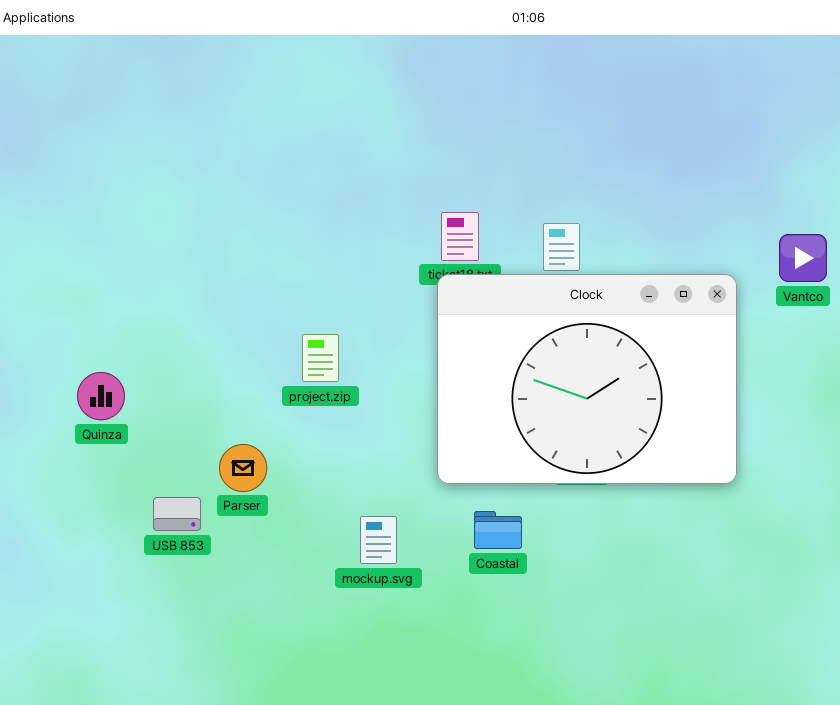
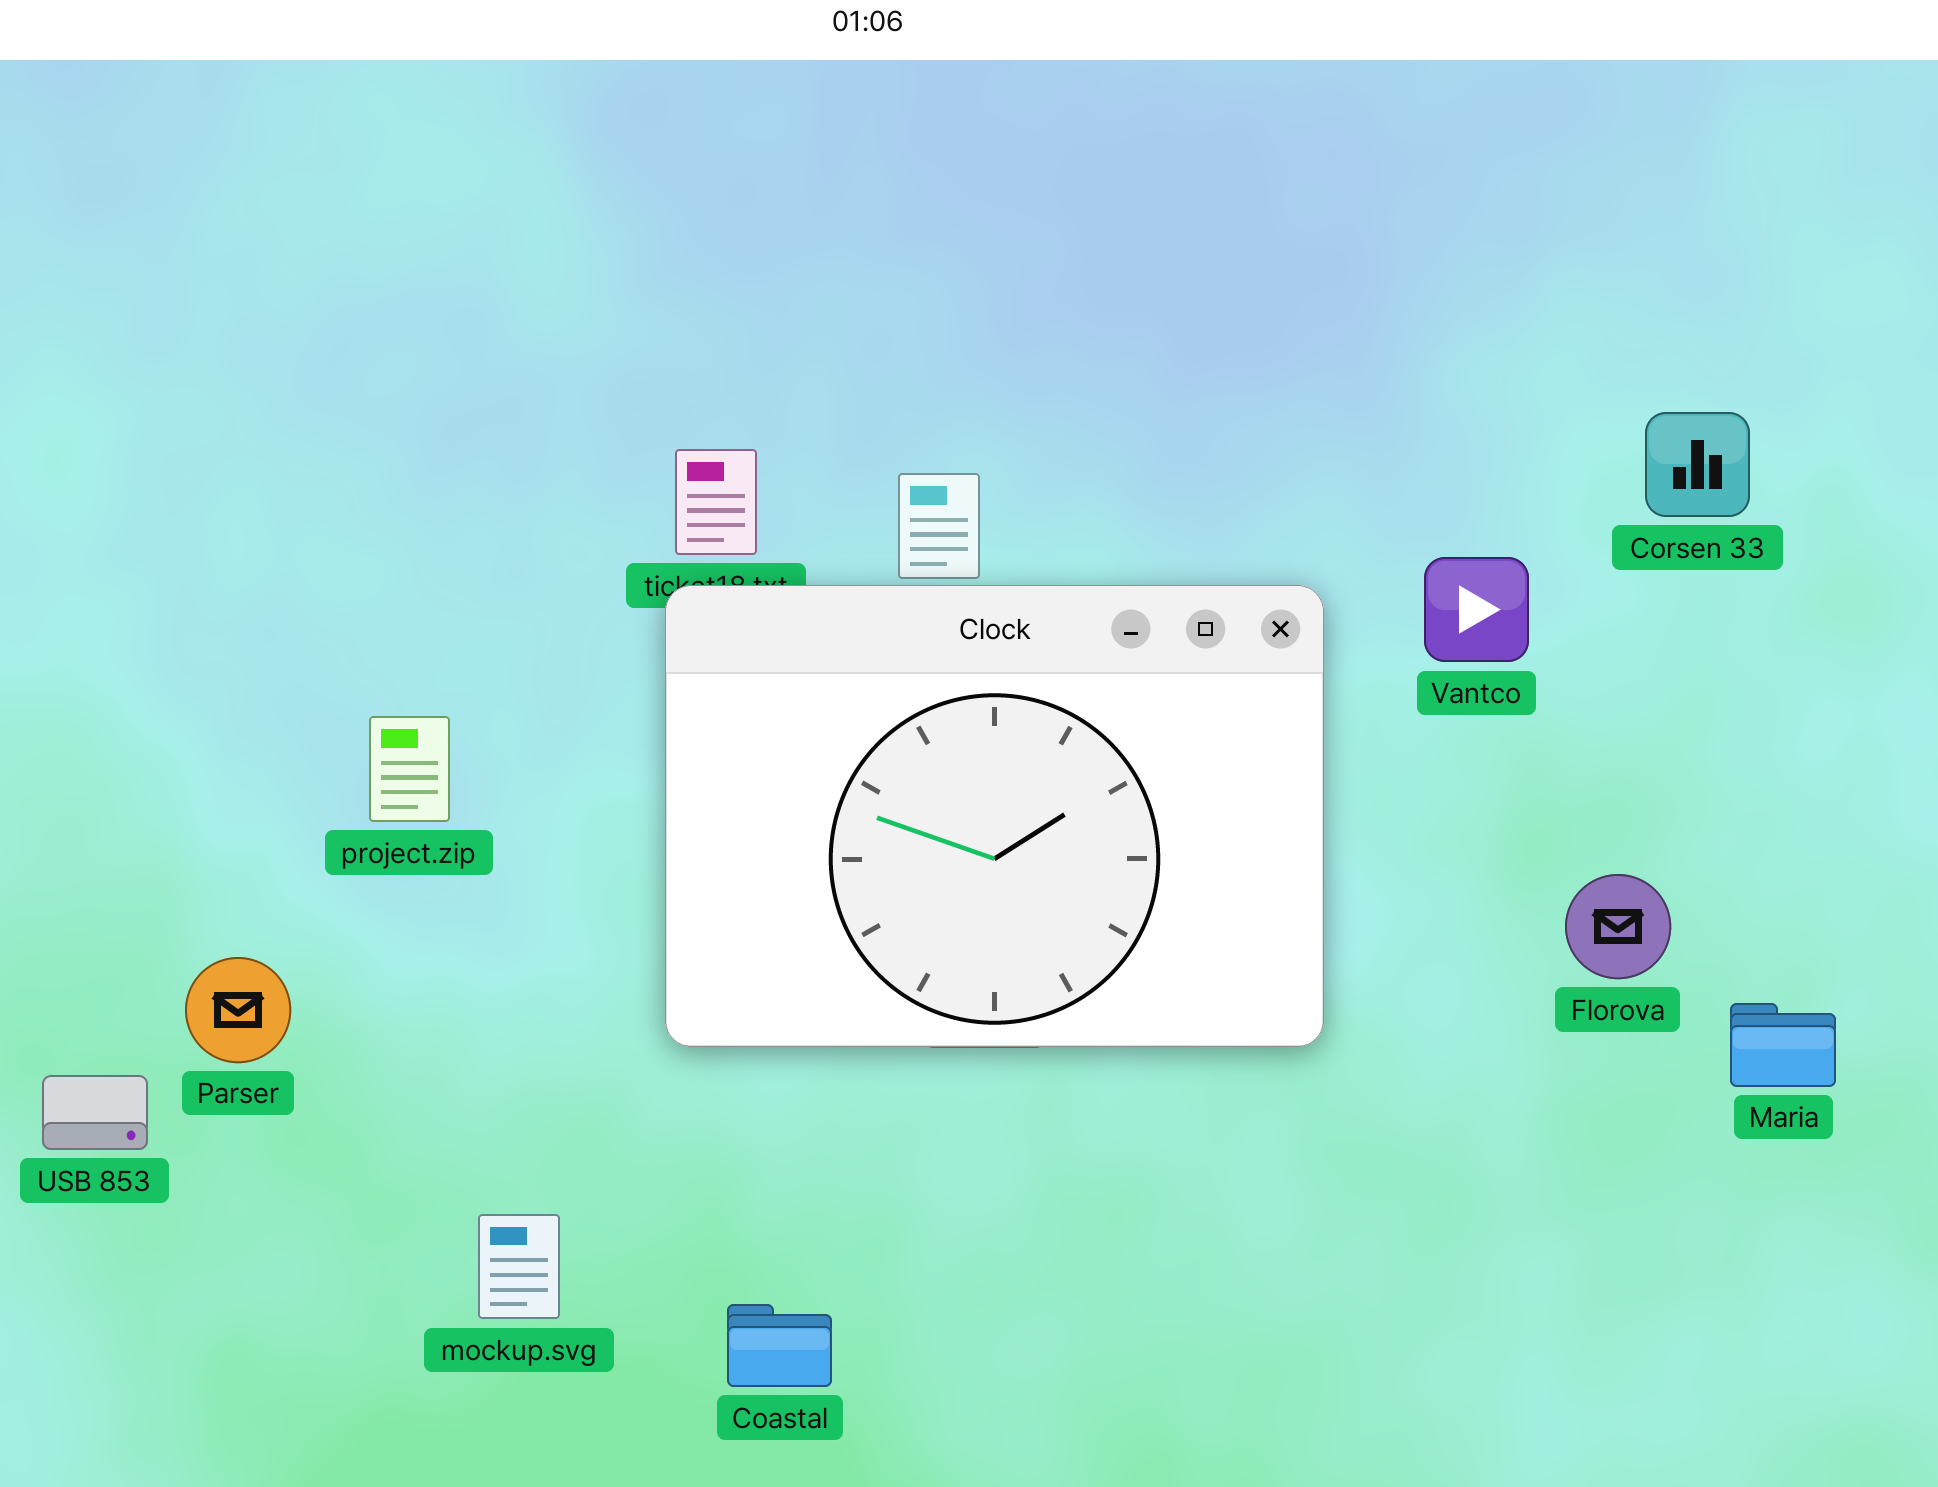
Vantco: [779,234,827,282] -> [1424,557,1529,662], moved
Coastal: [474,511,522,549] -> [727,1304,832,1387], moved
mockup.svg: [360,516,397,564] -> [478,1214,560,1319], moved

